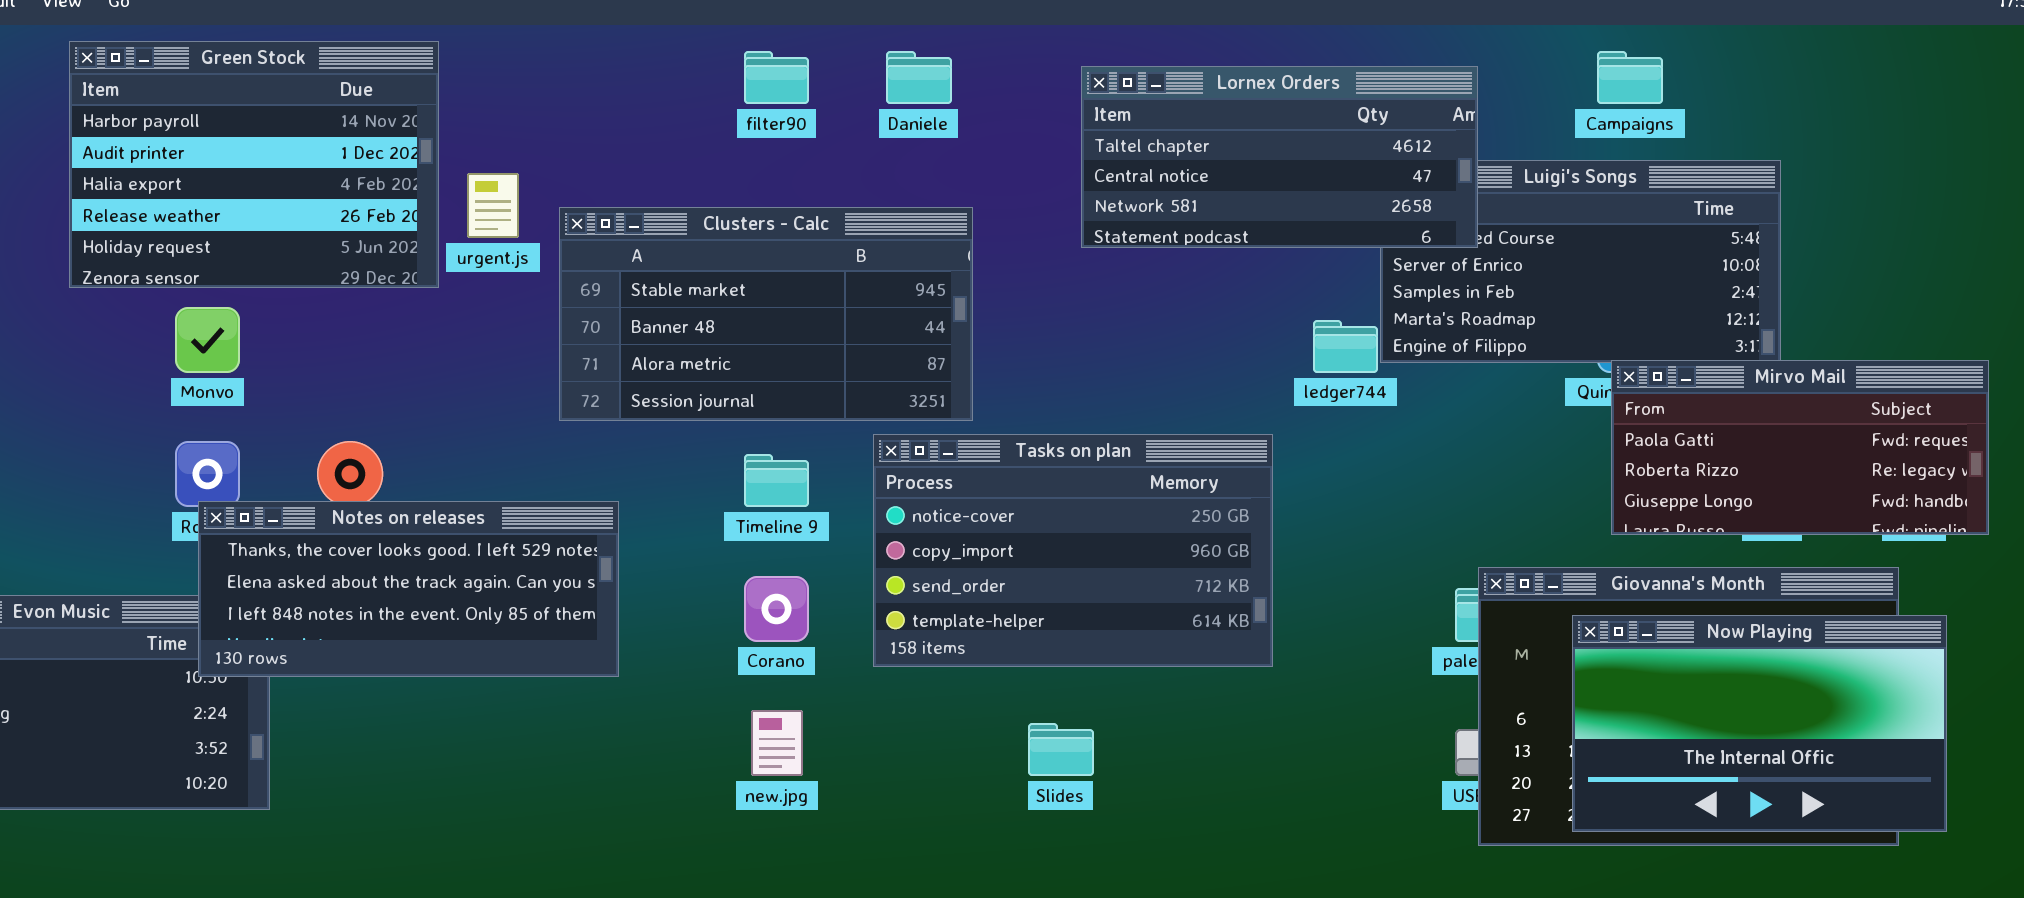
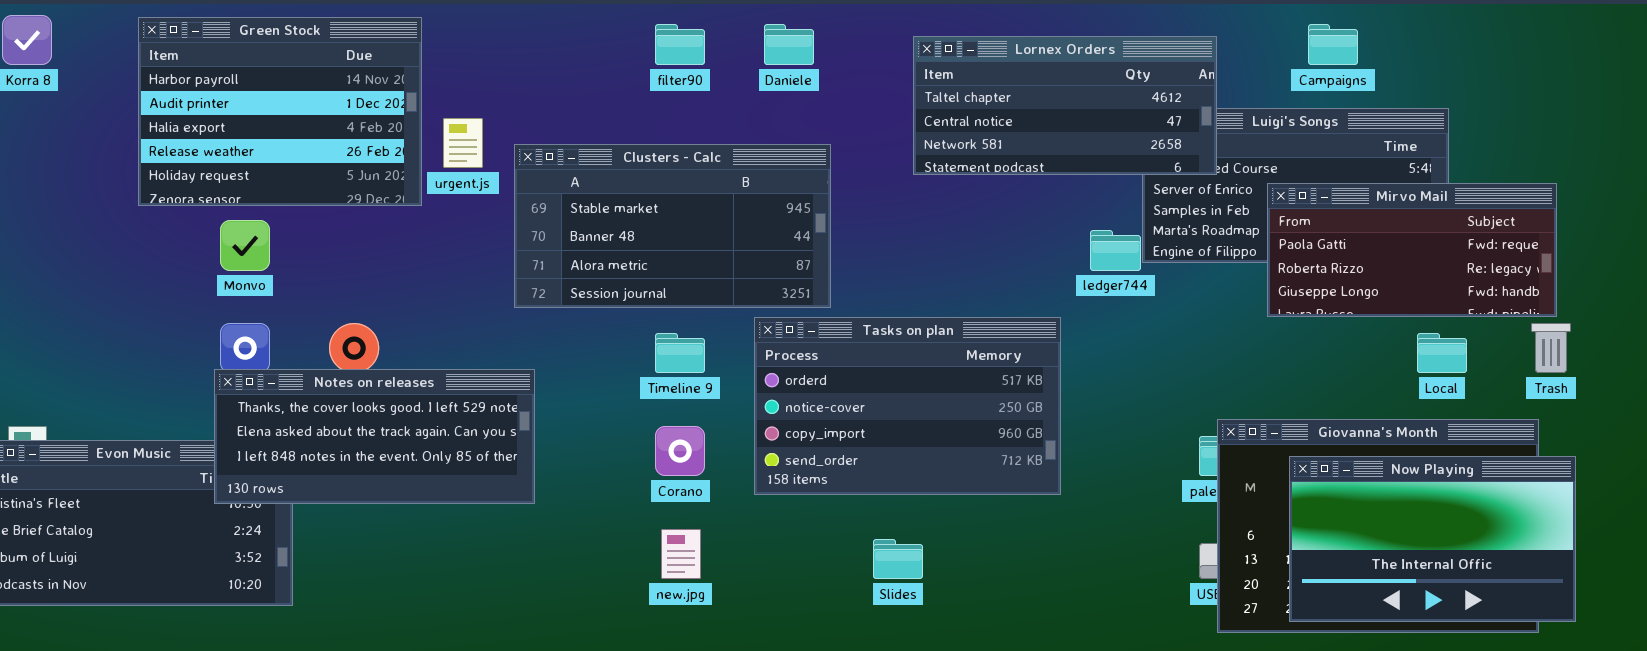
Mirvo Mail: [1611,360,1989,535] -> [1267,183,1557,317], moved
Tasks on plan: [873,434,1273,667] -> [754,317,1061,495], scrolled up 1 row
Notes on releases: [198,501,619,677] -> [214,369,535,504], moved

